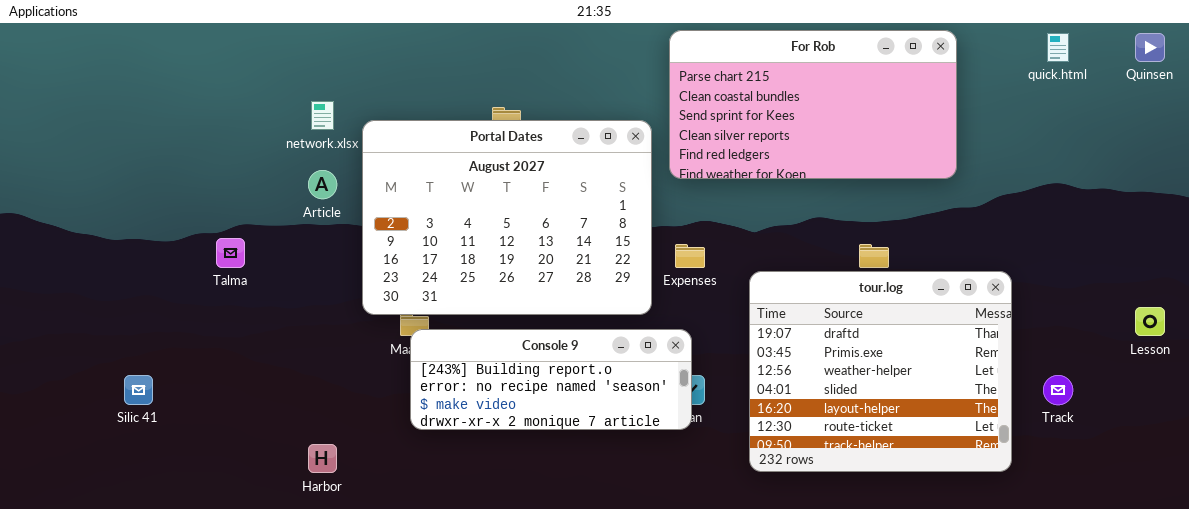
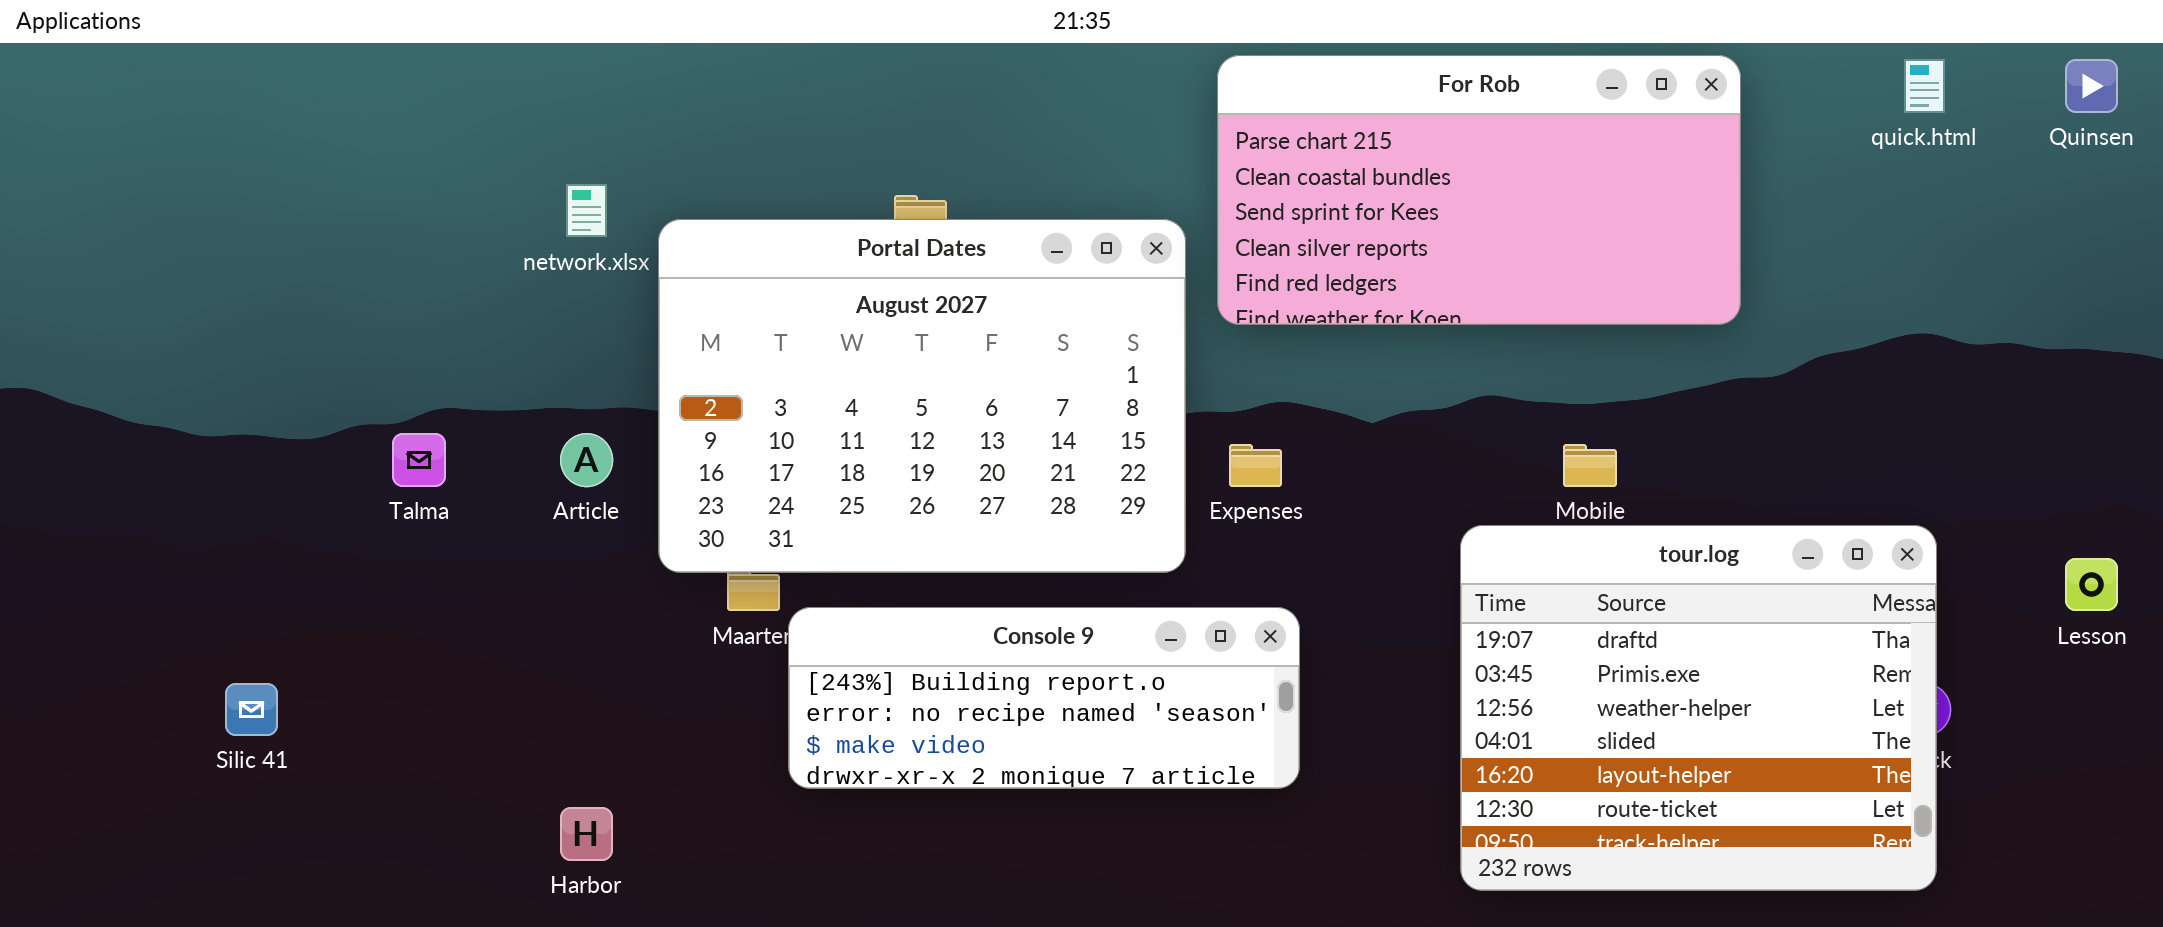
Article: [308,170,337,199] -> [560,433,613,487], moved
tour.log: [749,271,1012,472] -> [1460,525,1937,891], moved
Console 9: [410,329,692,430] -> [788,607,1300,789], moved

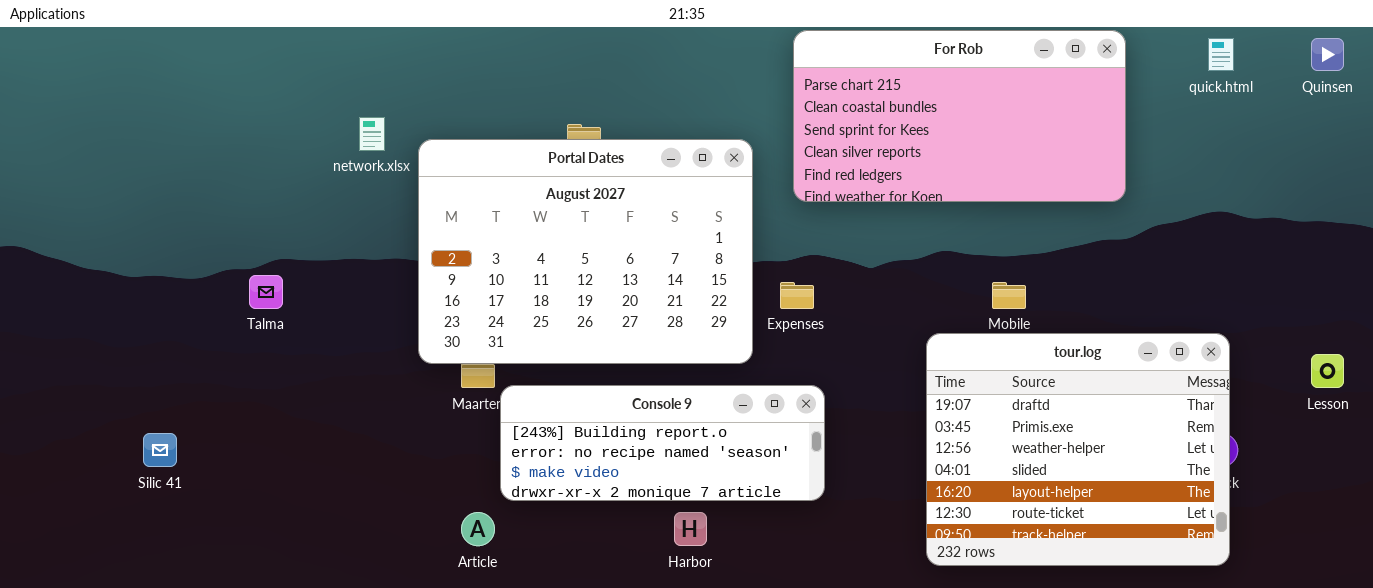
For Rob: [1217,55,1741,325] -> [793,30,1126,202], moved
Article: [560,433,613,487] -> [461,512,495,546], moved
Harbor: [560,807,613,861] -> [674,512,707,546], moved

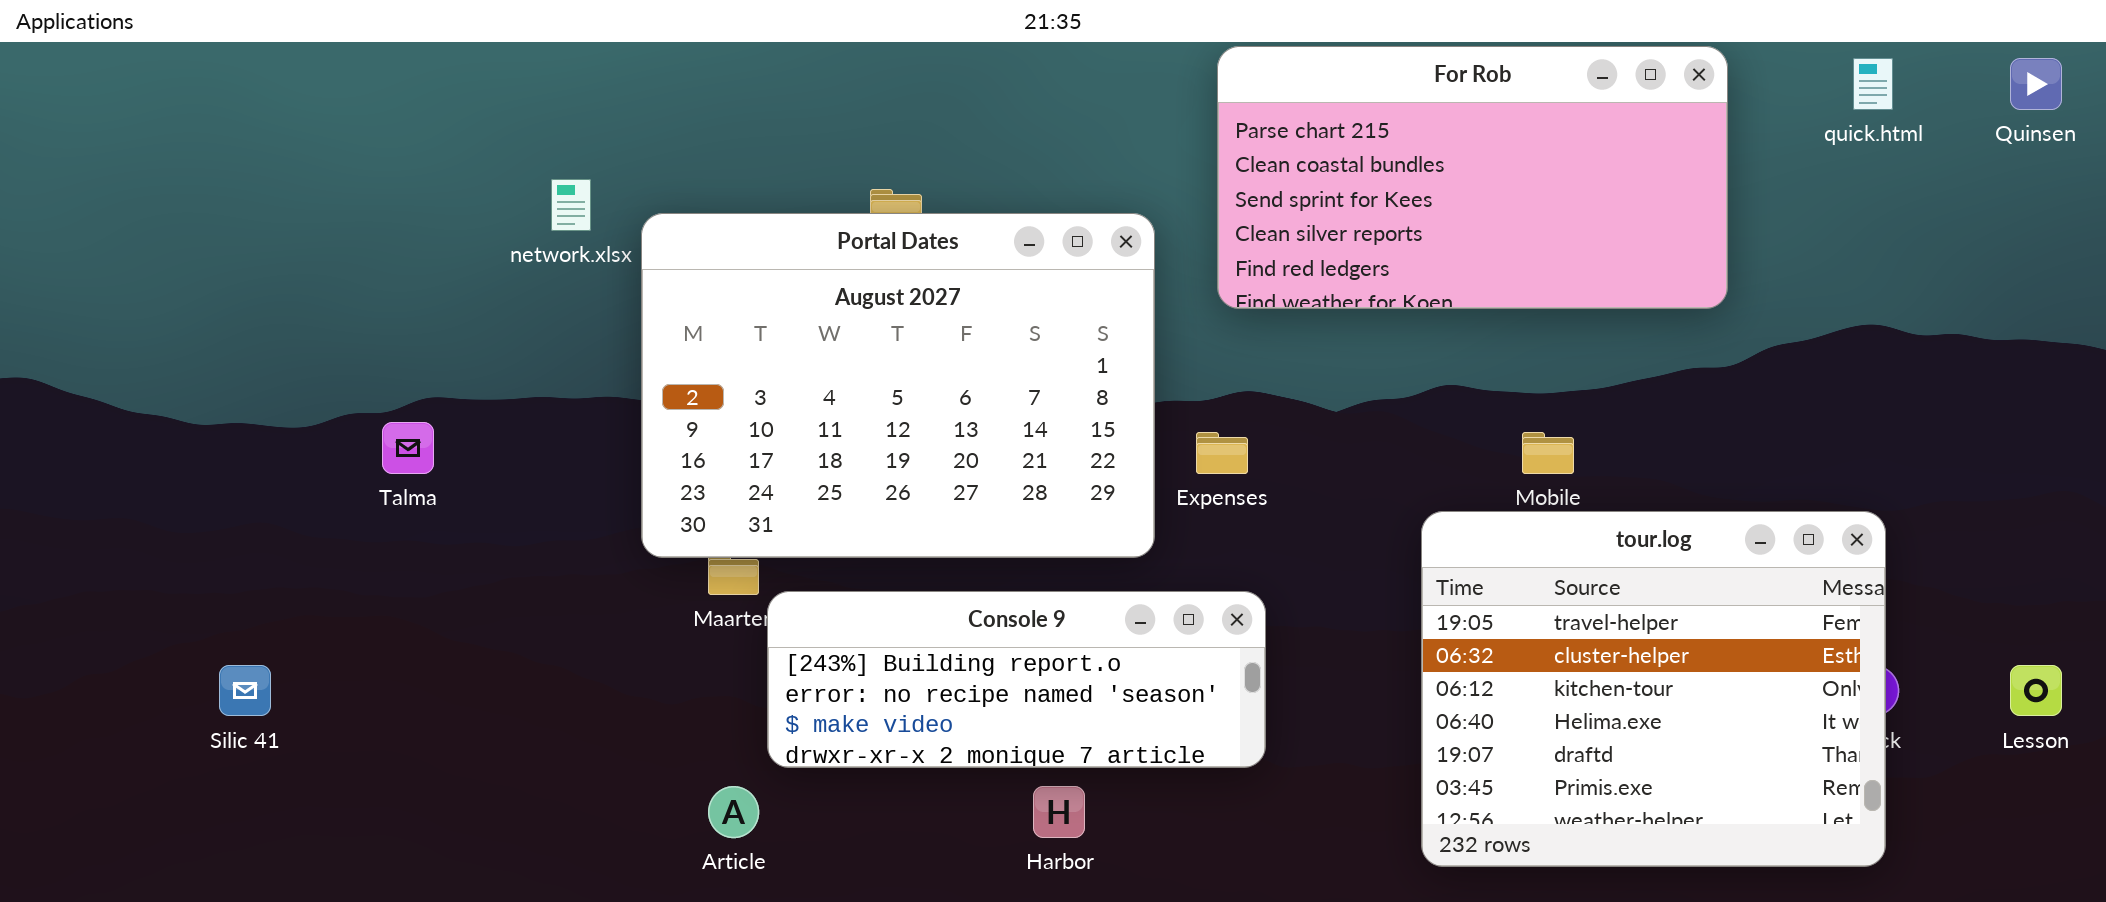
tour.log: [926,333,1230,566] -> [1421,511,1886,867], scrolled up 4 rows
Lesson: [1311,354,1344,388] -> [2010,665,2062,716], moved

